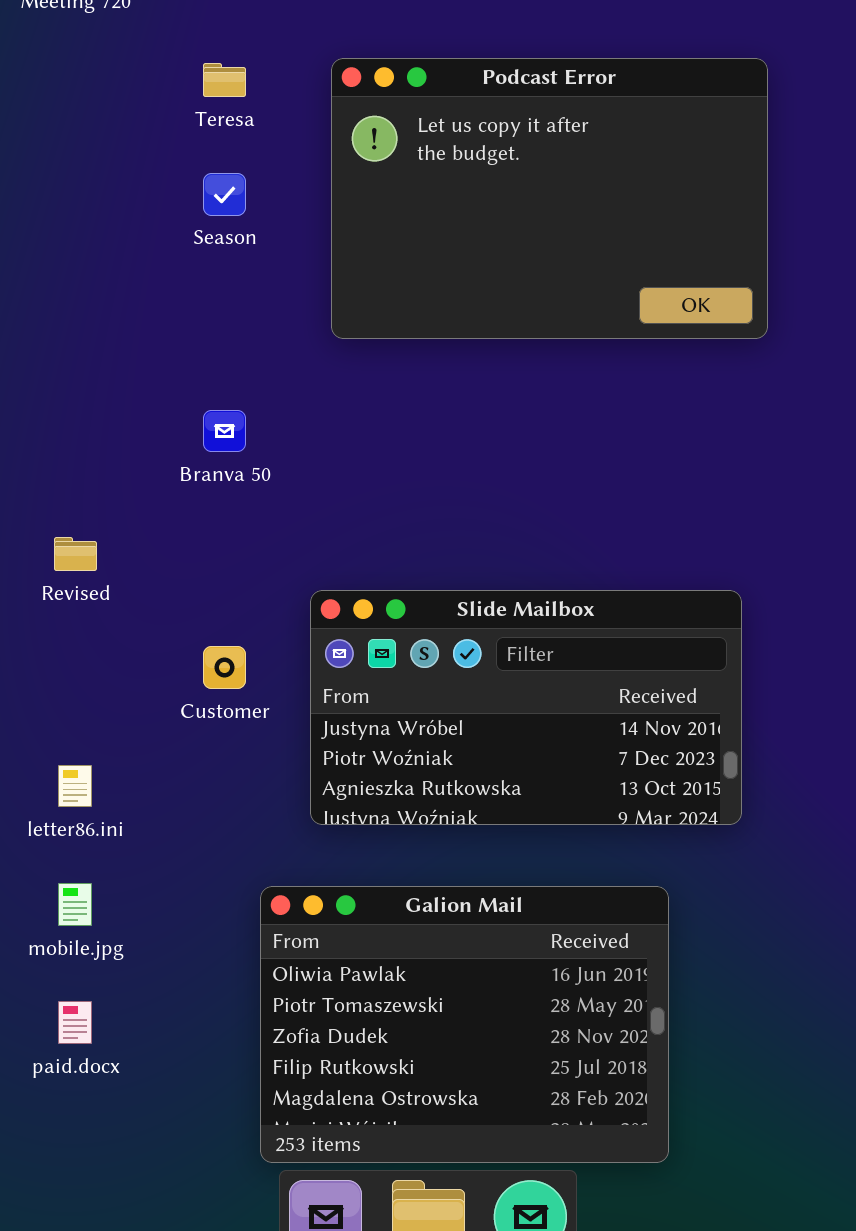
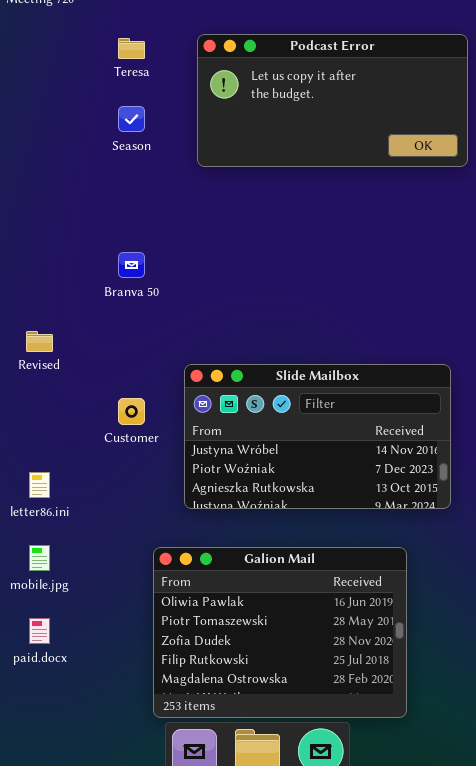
Podcast Error: [331,58,768,339] -> [197,34,468,167], resized

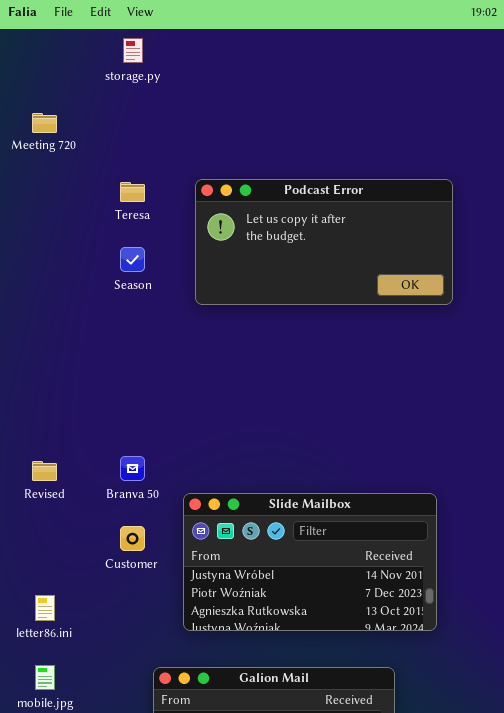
Branva 50: [118,252,145,278] -> [120,456,145,481], moved

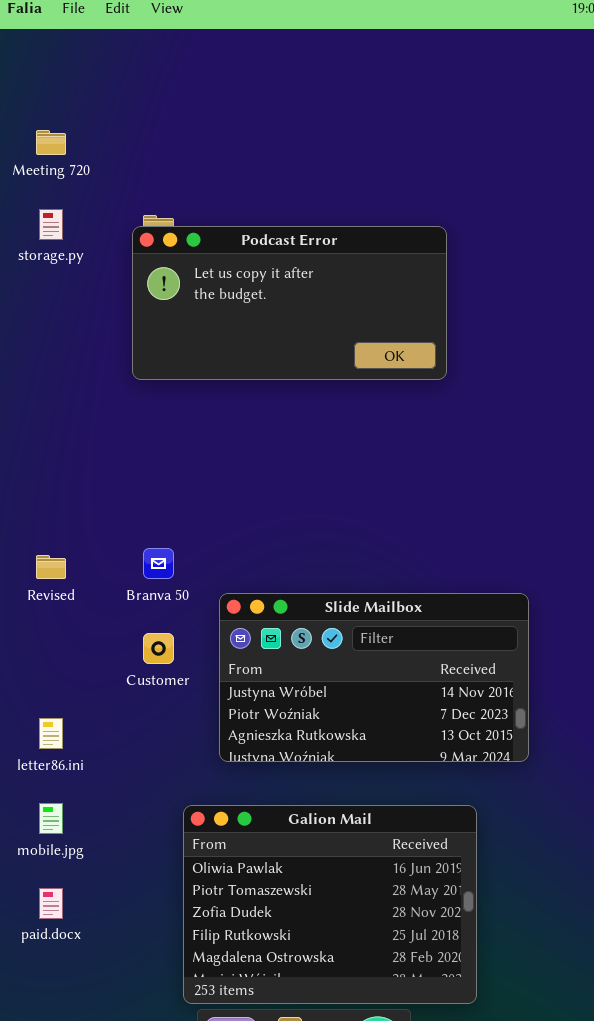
storage.py: [123,38,143,63] -> [39,209,63,240], moved
Podcast Error: [195,179,453,305] -> [132,226,447,380], moved

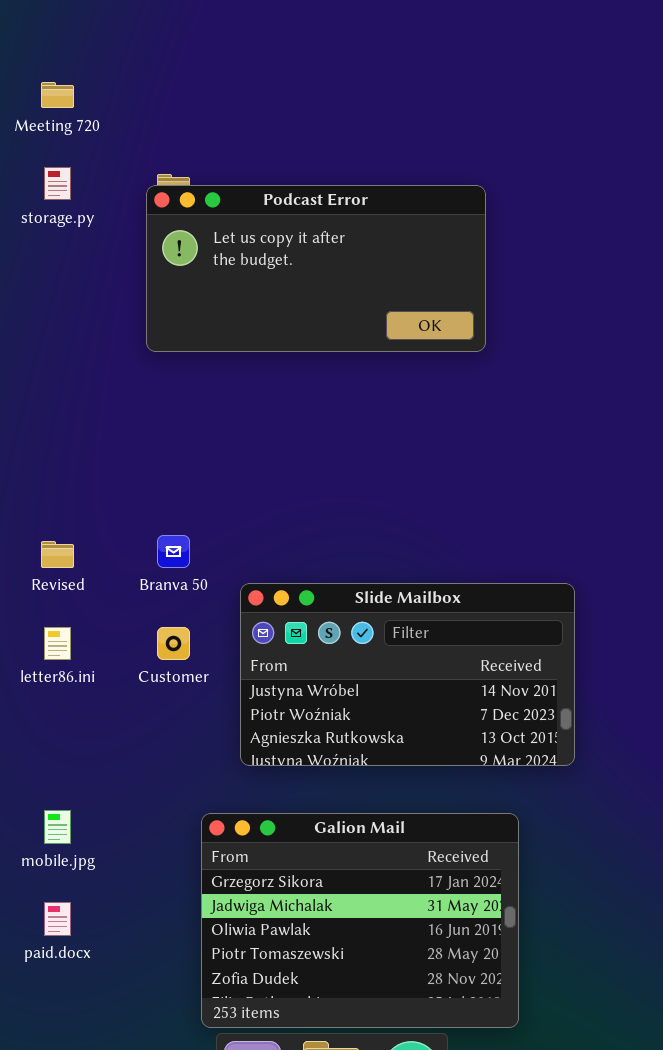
letter86.ini: [39,718,63,749] -> [44,627,71,660], moved
Galion Mail: [183,805,477,1004] -> [201,813,519,1028], scrolled up 2 rows

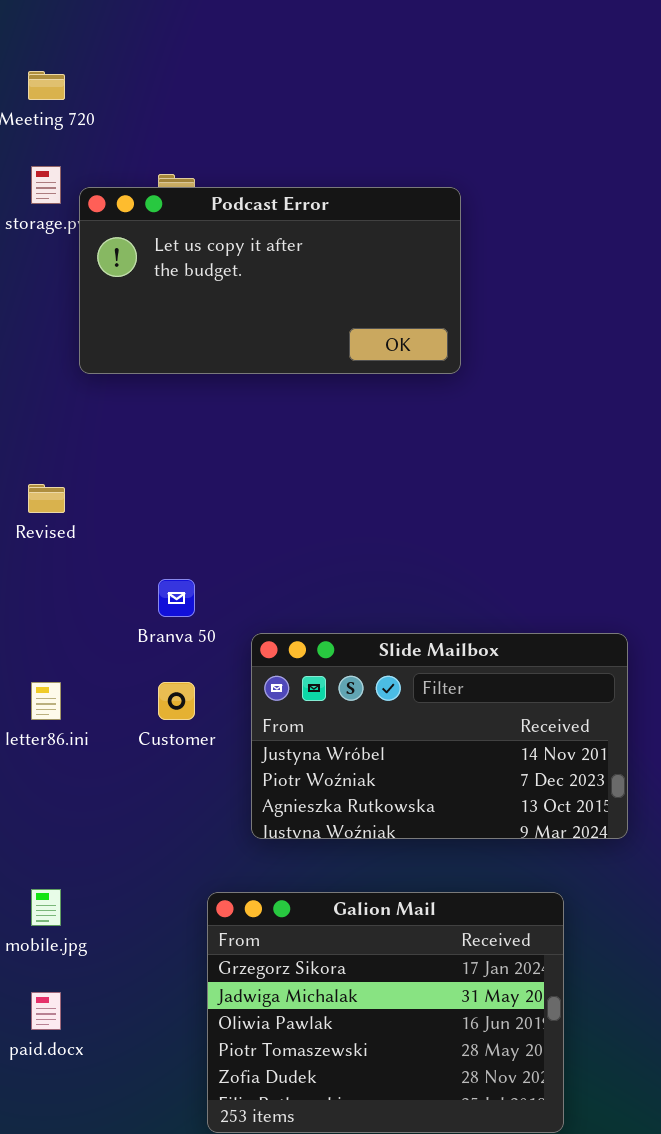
Podcast Error: [146,185,486,352] -> [79,187,461,374], moved
Revised: [41,541,74,568] -> [28,484,65,513], moved

